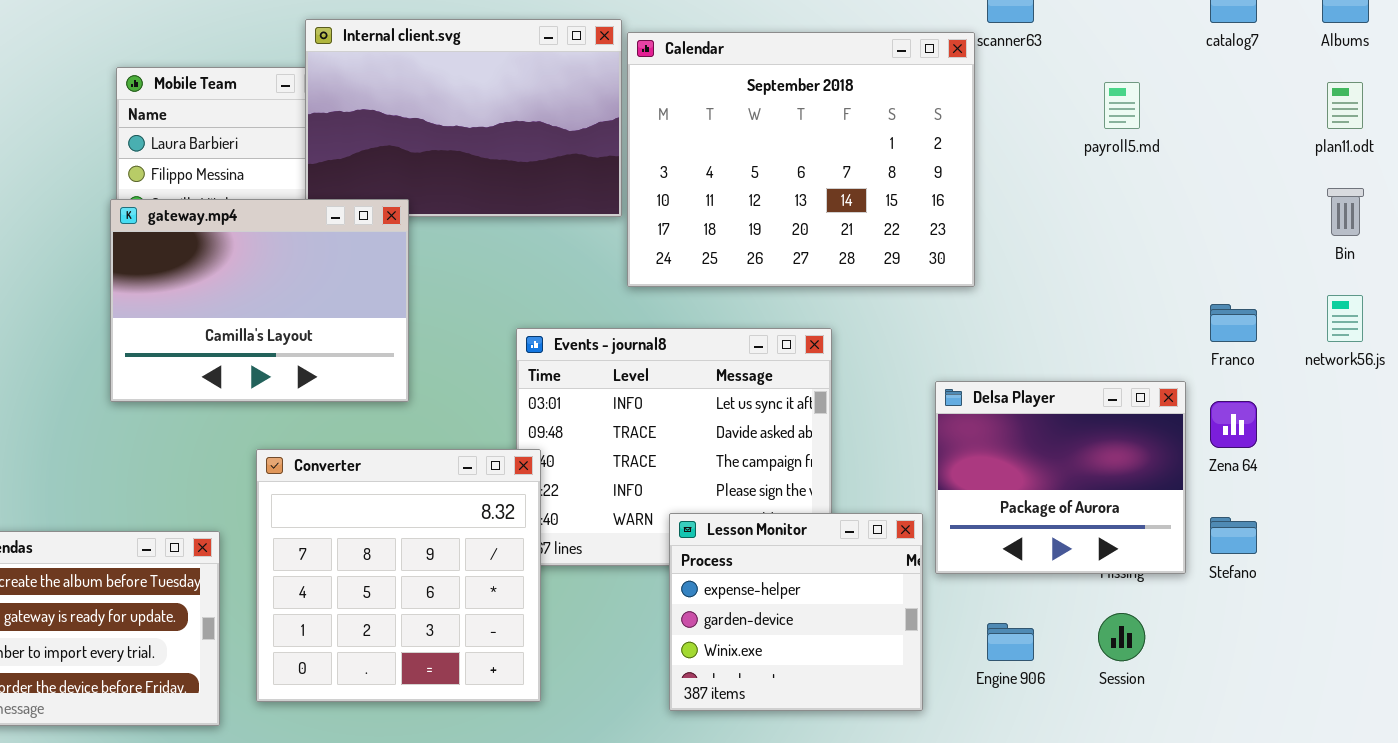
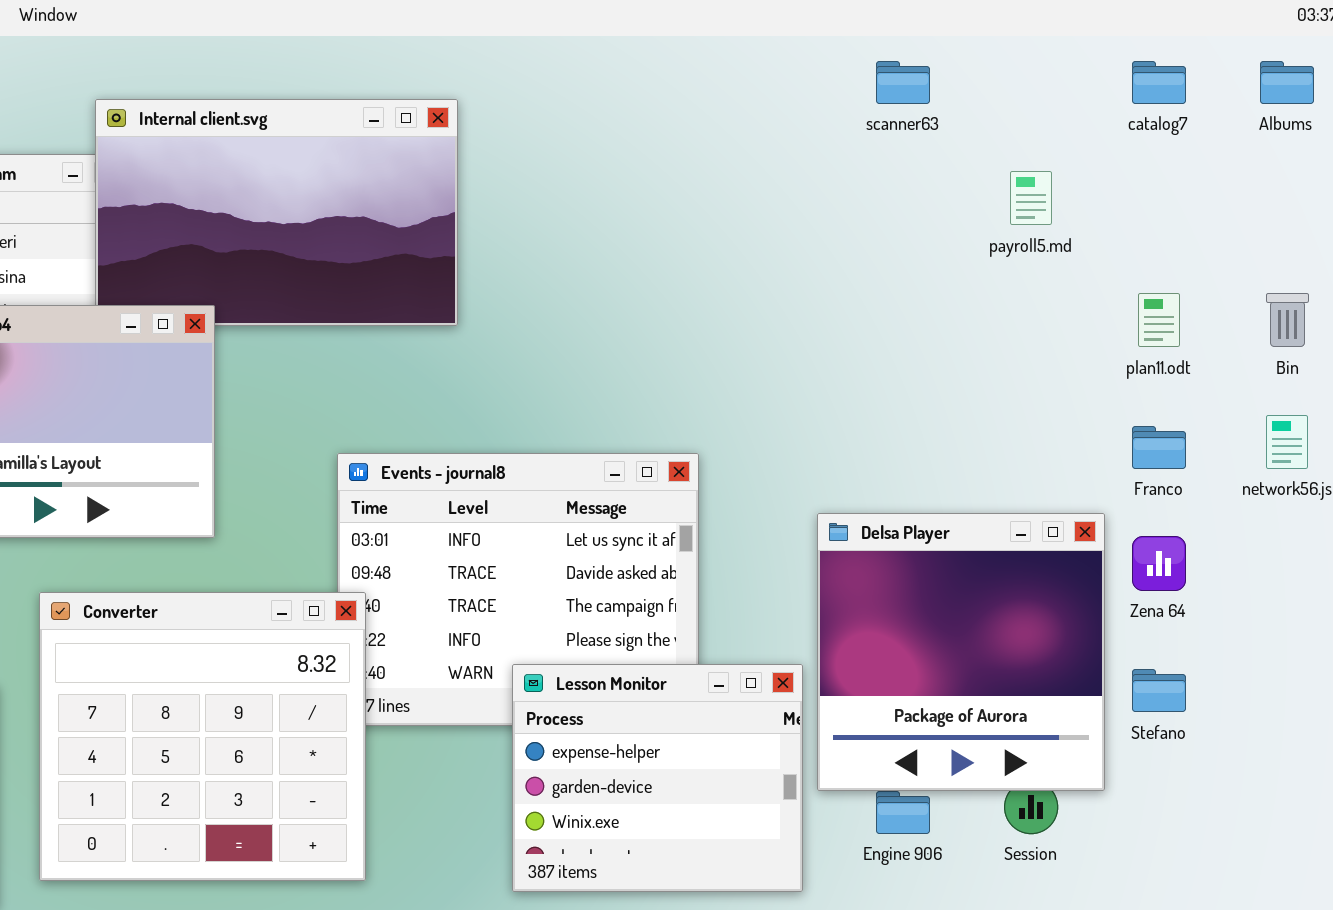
Calendar: [627,32,975,287] -> none, closed
plan11.odt: [1327,82,1363,129] -> [1138,293,1180,347], moved
Delsa Player: [935,381,1186,574] -> [817,513,1105,791], resized

